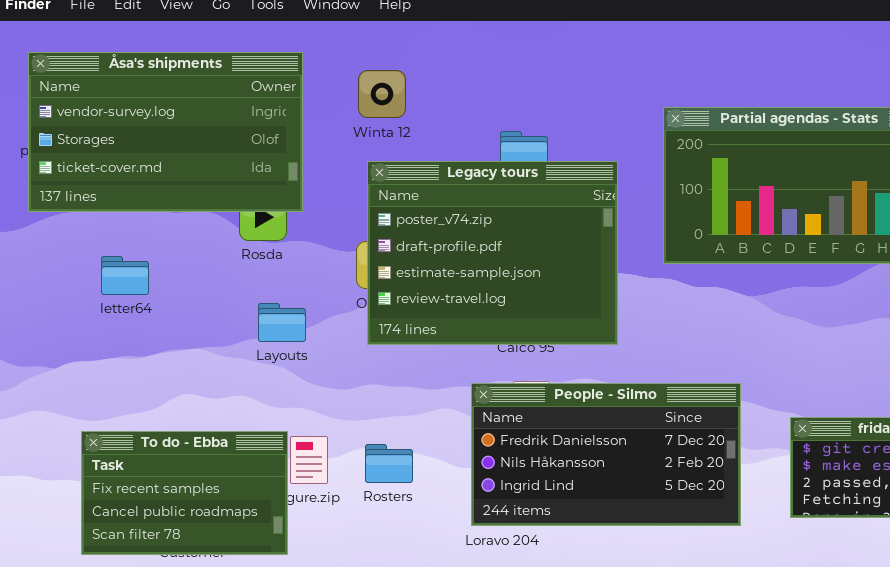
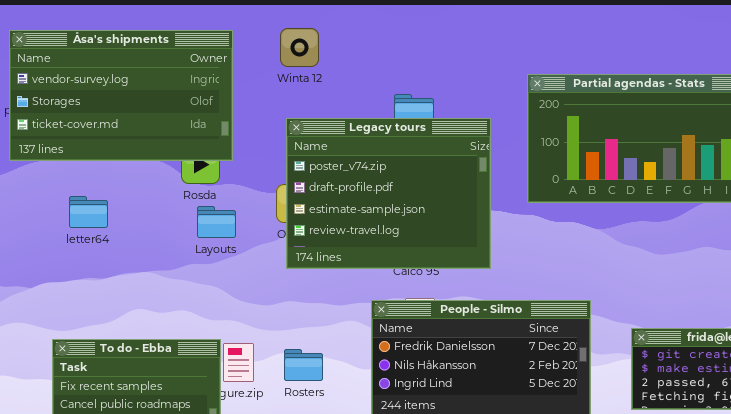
Winta 12: [358,70,406,118] -> [280,28,319,67], moved
Layouts: [258,303,306,342] -> [197,206,236,238], moved

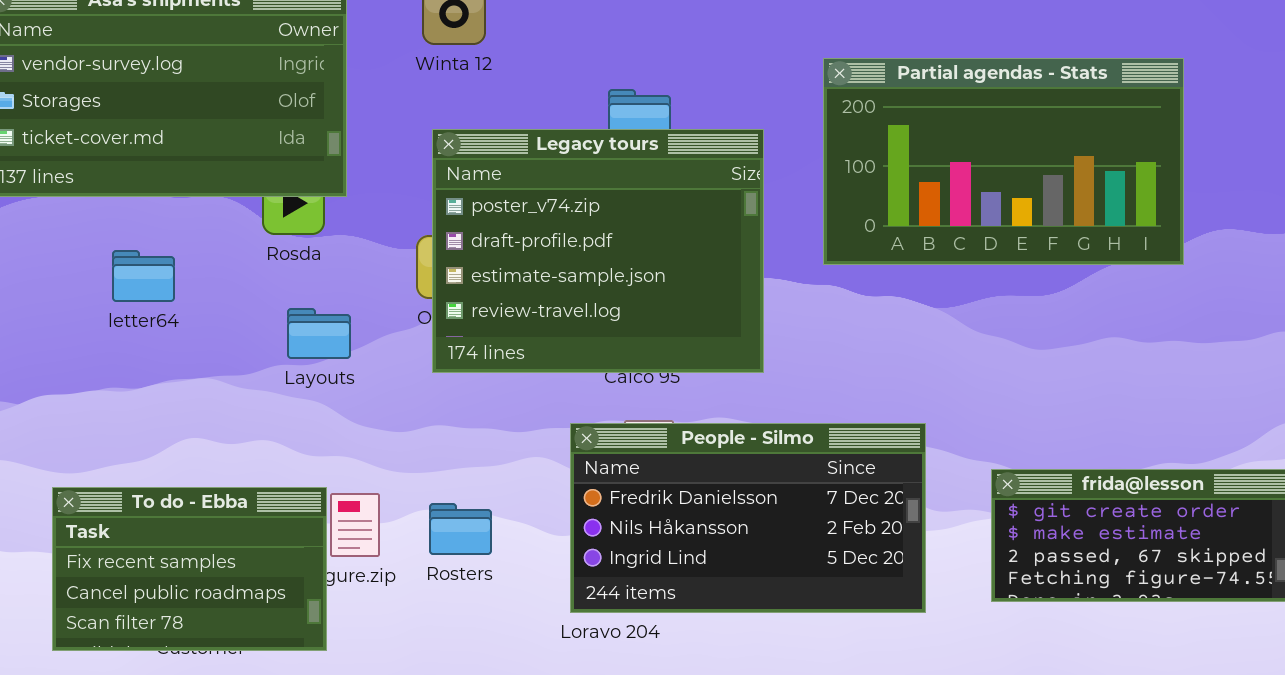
letter64: [69,196,108,228] -> [112,250,175,302], moved
Layouts: [197,206,236,238] -> [287,308,351,359], moved

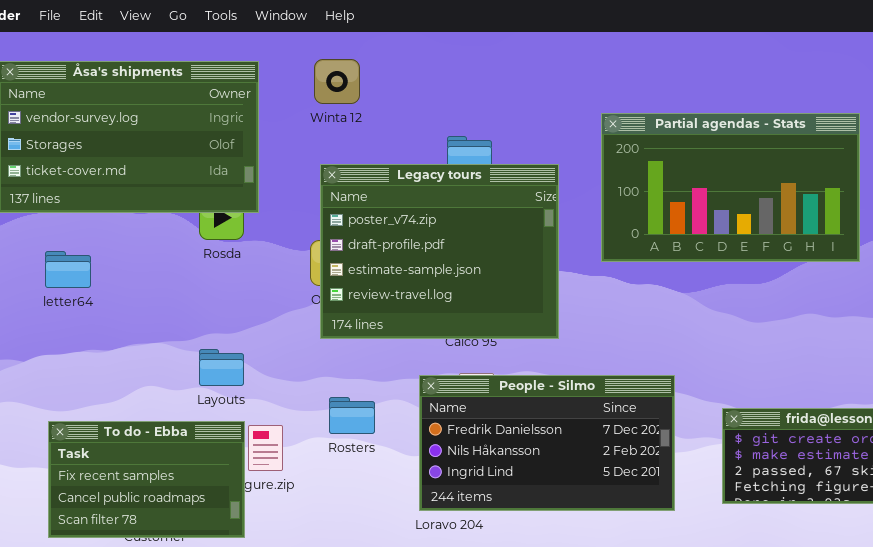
letter64: [112,250,175,302] -> [45,251,91,288], moved
Layouts: [287,308,351,359] -> [199,349,244,386], moved
Rosters: [429,503,492,555] -> [329,397,375,434], moved

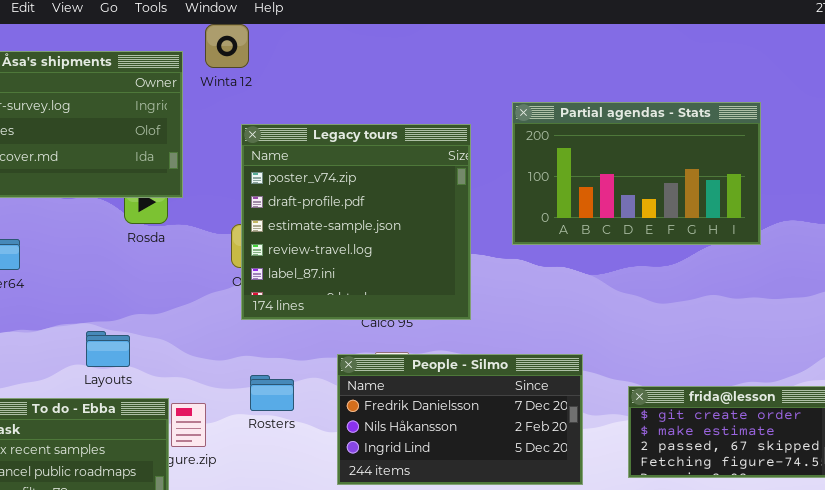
Winta 12: [314,59,360,104] -> [205,24,249,68], moved
Legacy tours: [320,164,559,339] -> [241,124,471,320], resized
Layouts: [199,349,244,386] -> [86,331,130,367], moved

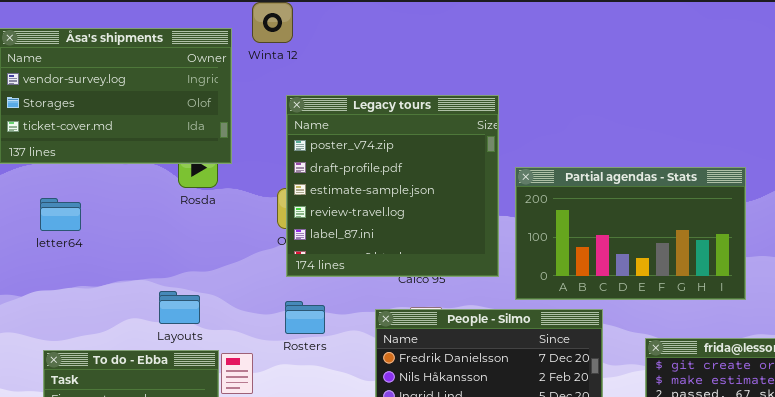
Partial agendas - Stats: [512,102,761,245] -> [515,167,746,300], moved
Layouts: [86,331,130,367] -> [159,291,200,324], moved
Rosters: [250,375,294,411] -> [285,301,325,334], moved

